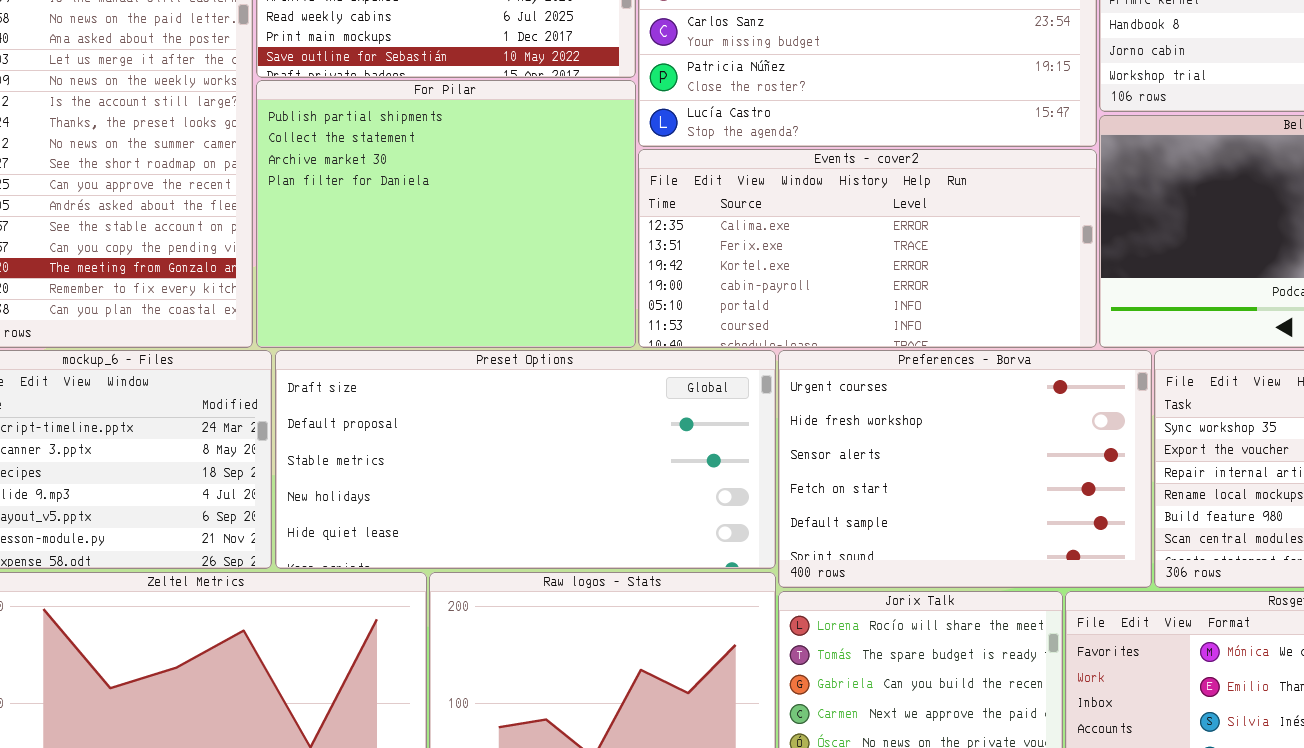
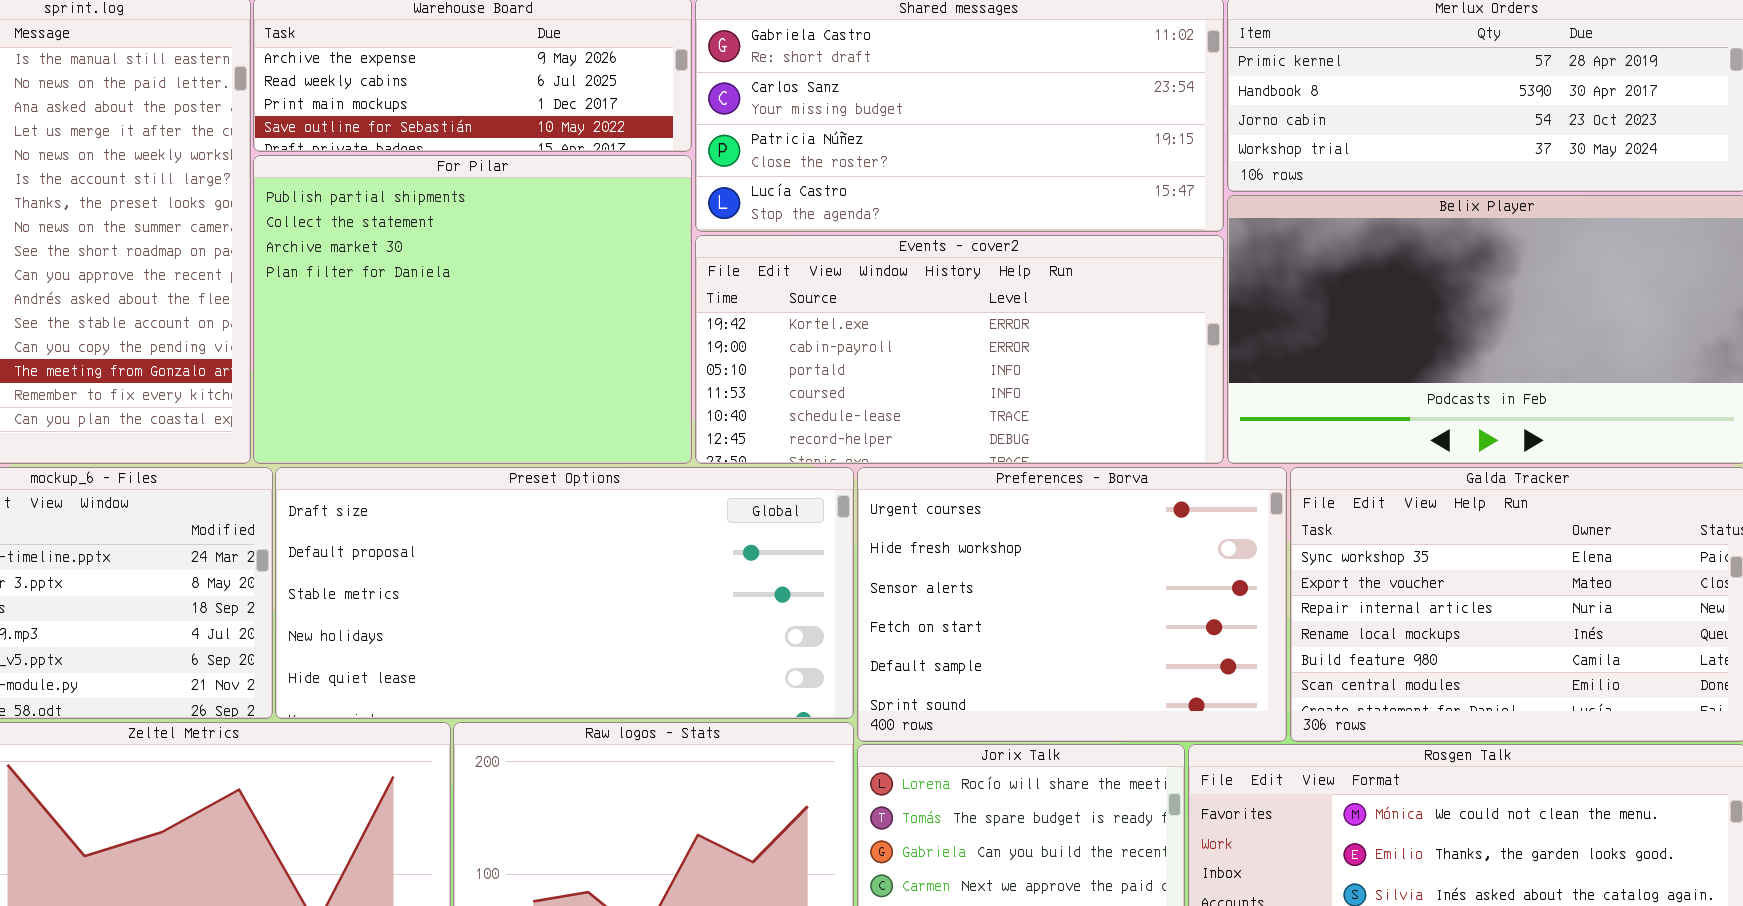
Events - cover2: [638,149,1097,348] -> [695,235,1224,464], scrolled down 2 rows

